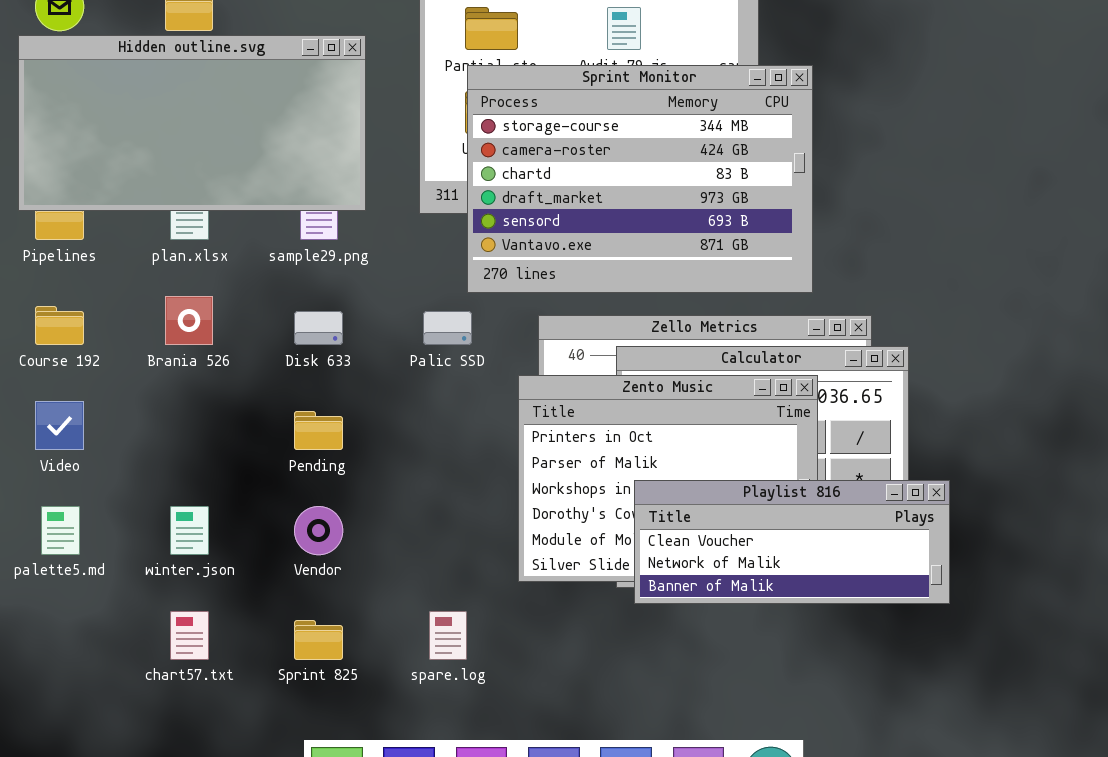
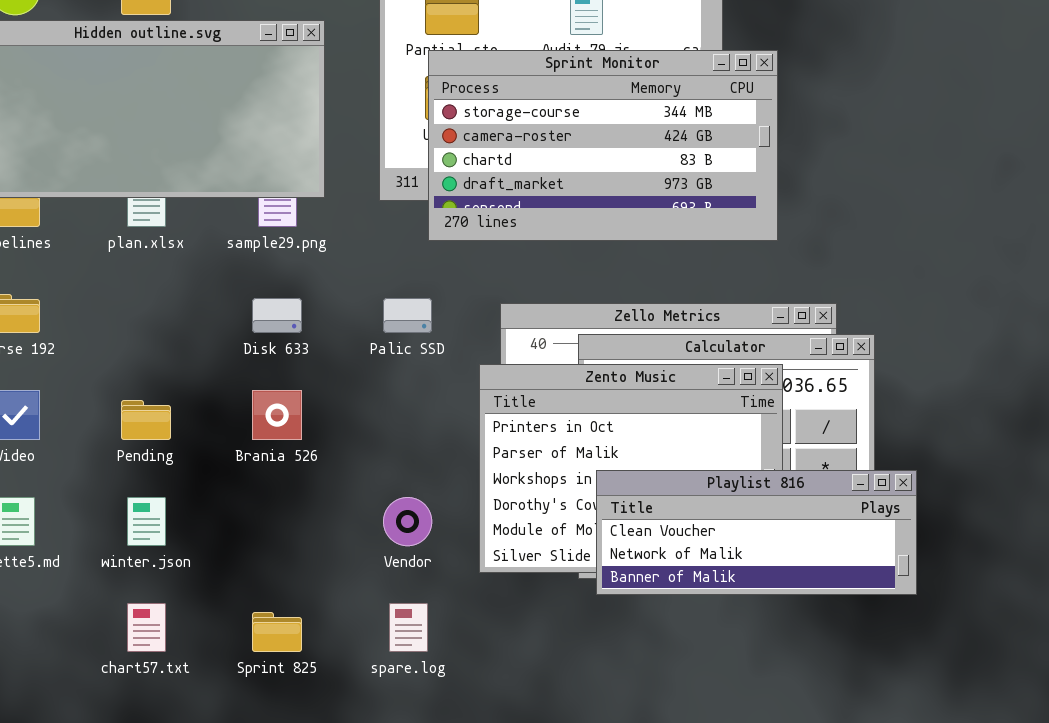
Sprint Monitor: [467,65,813,293] -> [428,50,778,241], resized
Brania 526: [165,296,213,345] -> [252,390,302,440], moved
Pending: [294,411,343,450] -> [121,400,171,440], moved
Vendor: [294,506,343,555] -> [383,497,432,546], moved

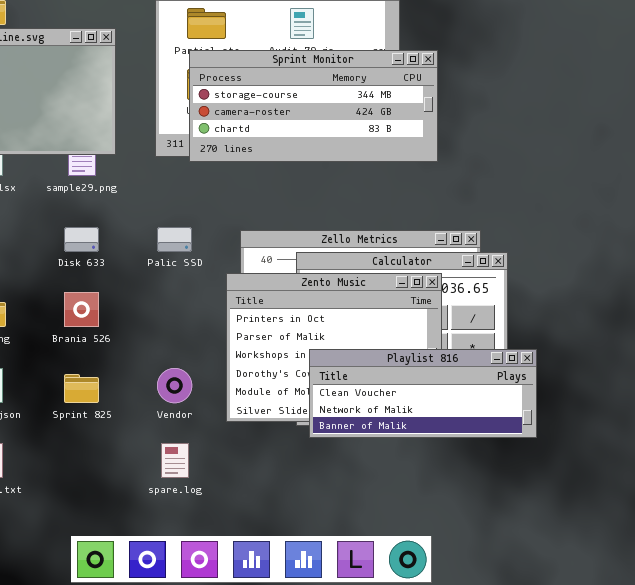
Sprint Monitor: [428,50,778,241] -> [189,50,438,162], resized
Sprint 825: [252,612,302,652] -> [64,374,99,403], moved

